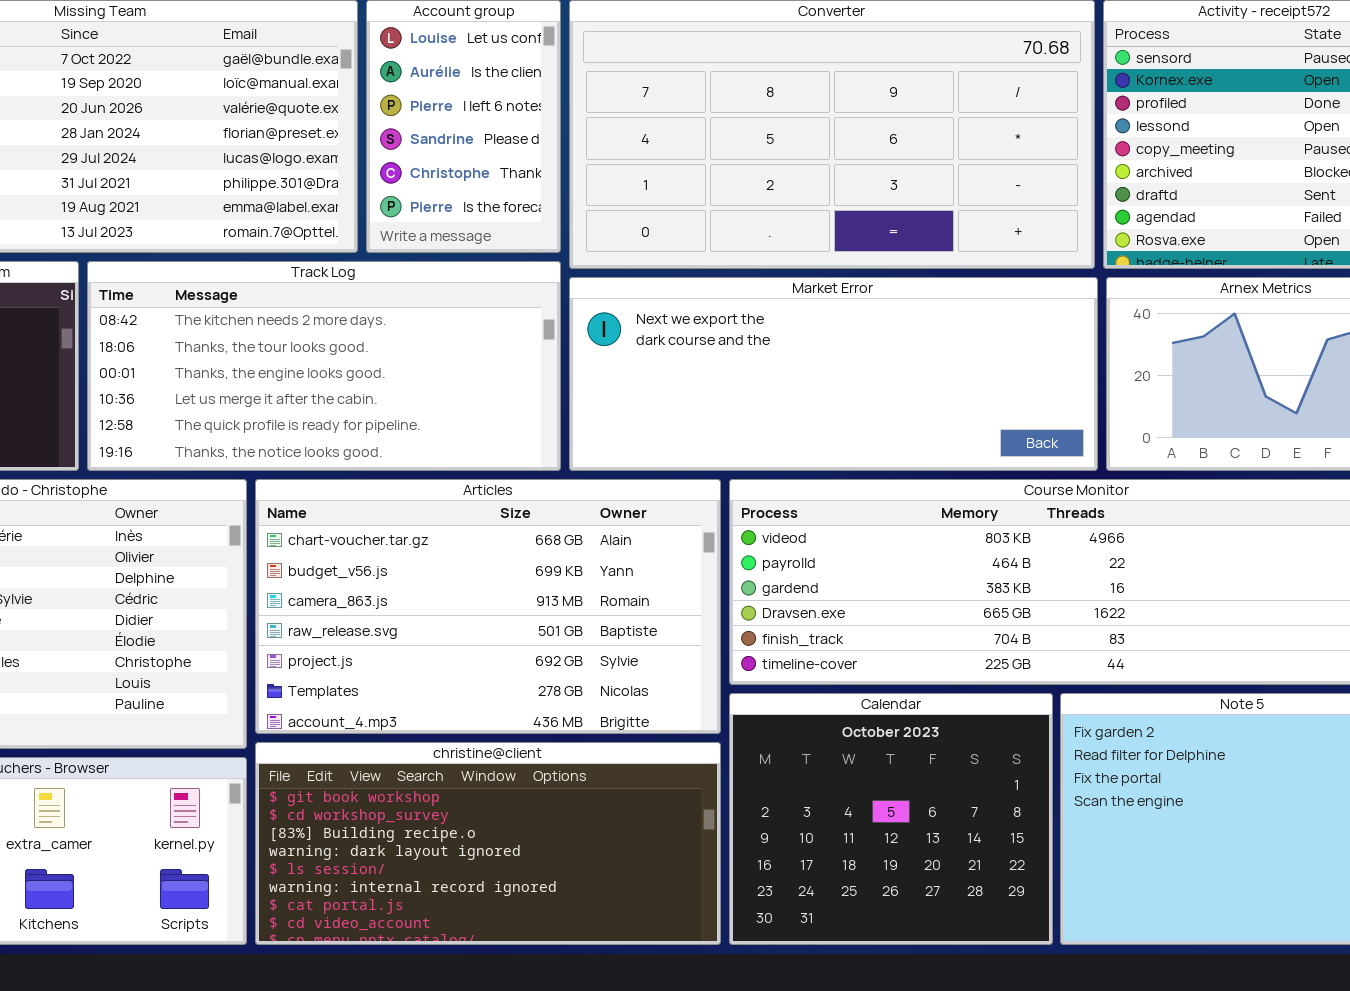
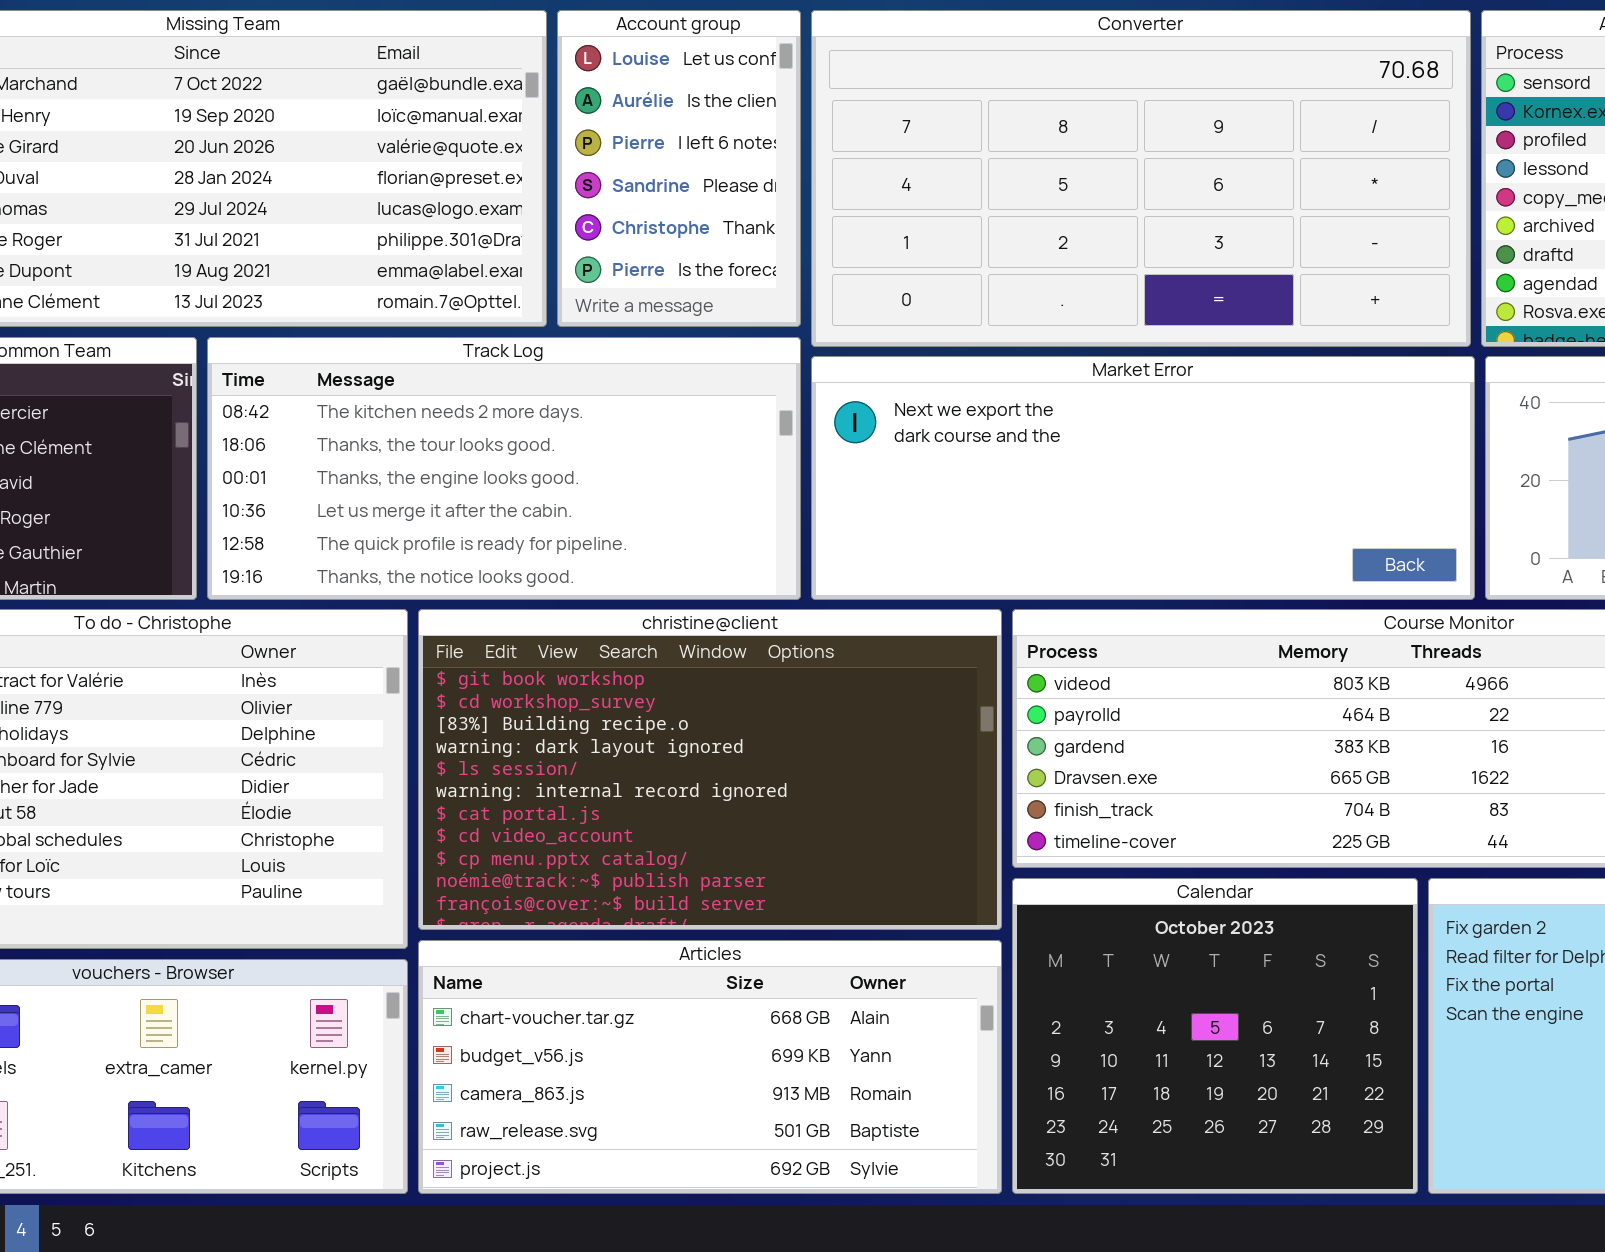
Articles: [255,479,721,734] -> [418,940,1002,1194], moved, resized
christine@client: [255,742,721,945] -> [418,609,1002,930], moved, resized

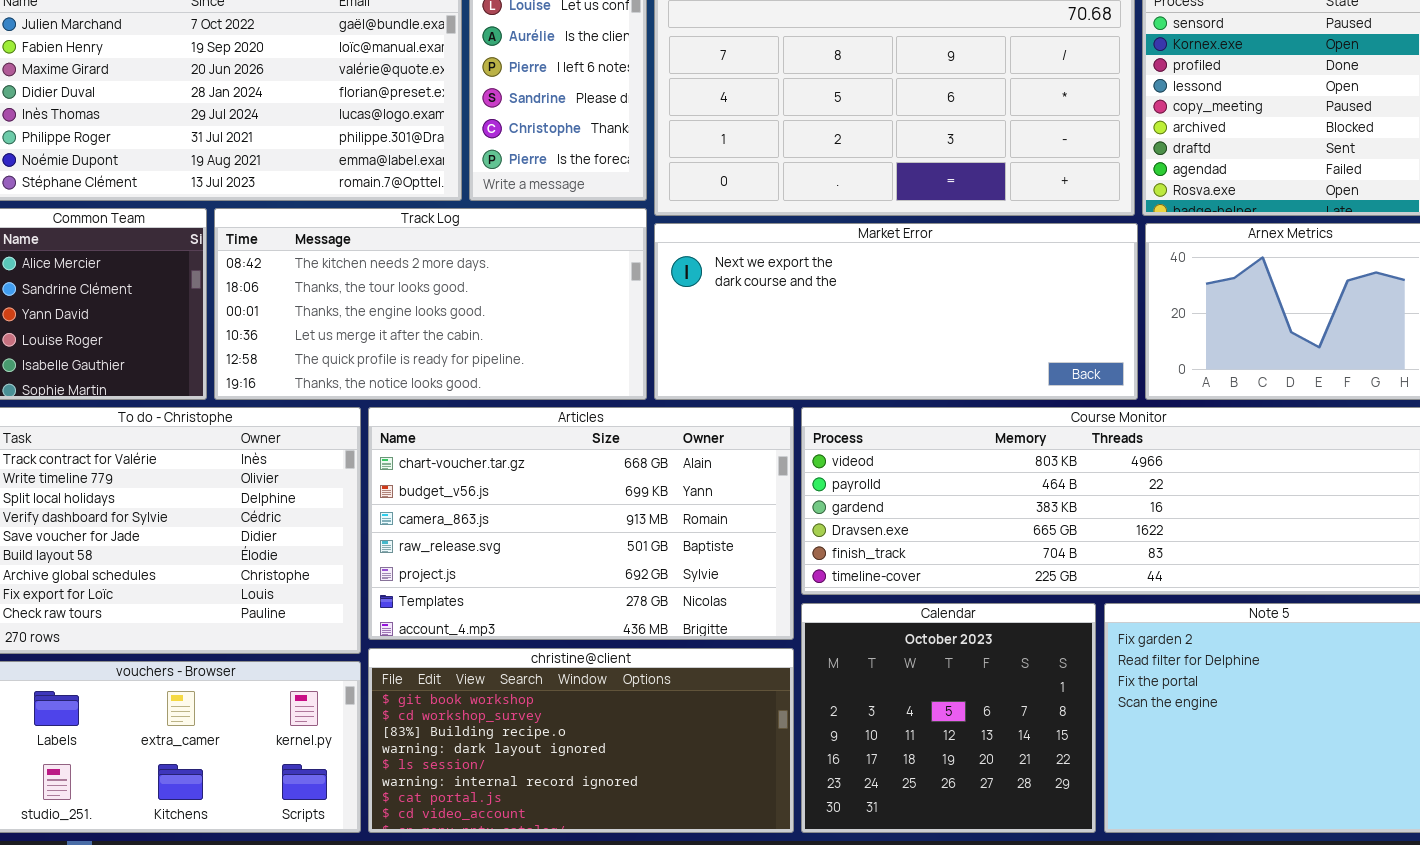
christine@client: [418,609,1002,930] -> [368,648,794,833], moved, resized
Articles: [418,940,1002,1194] -> [368,407,794,640], moved, resized

